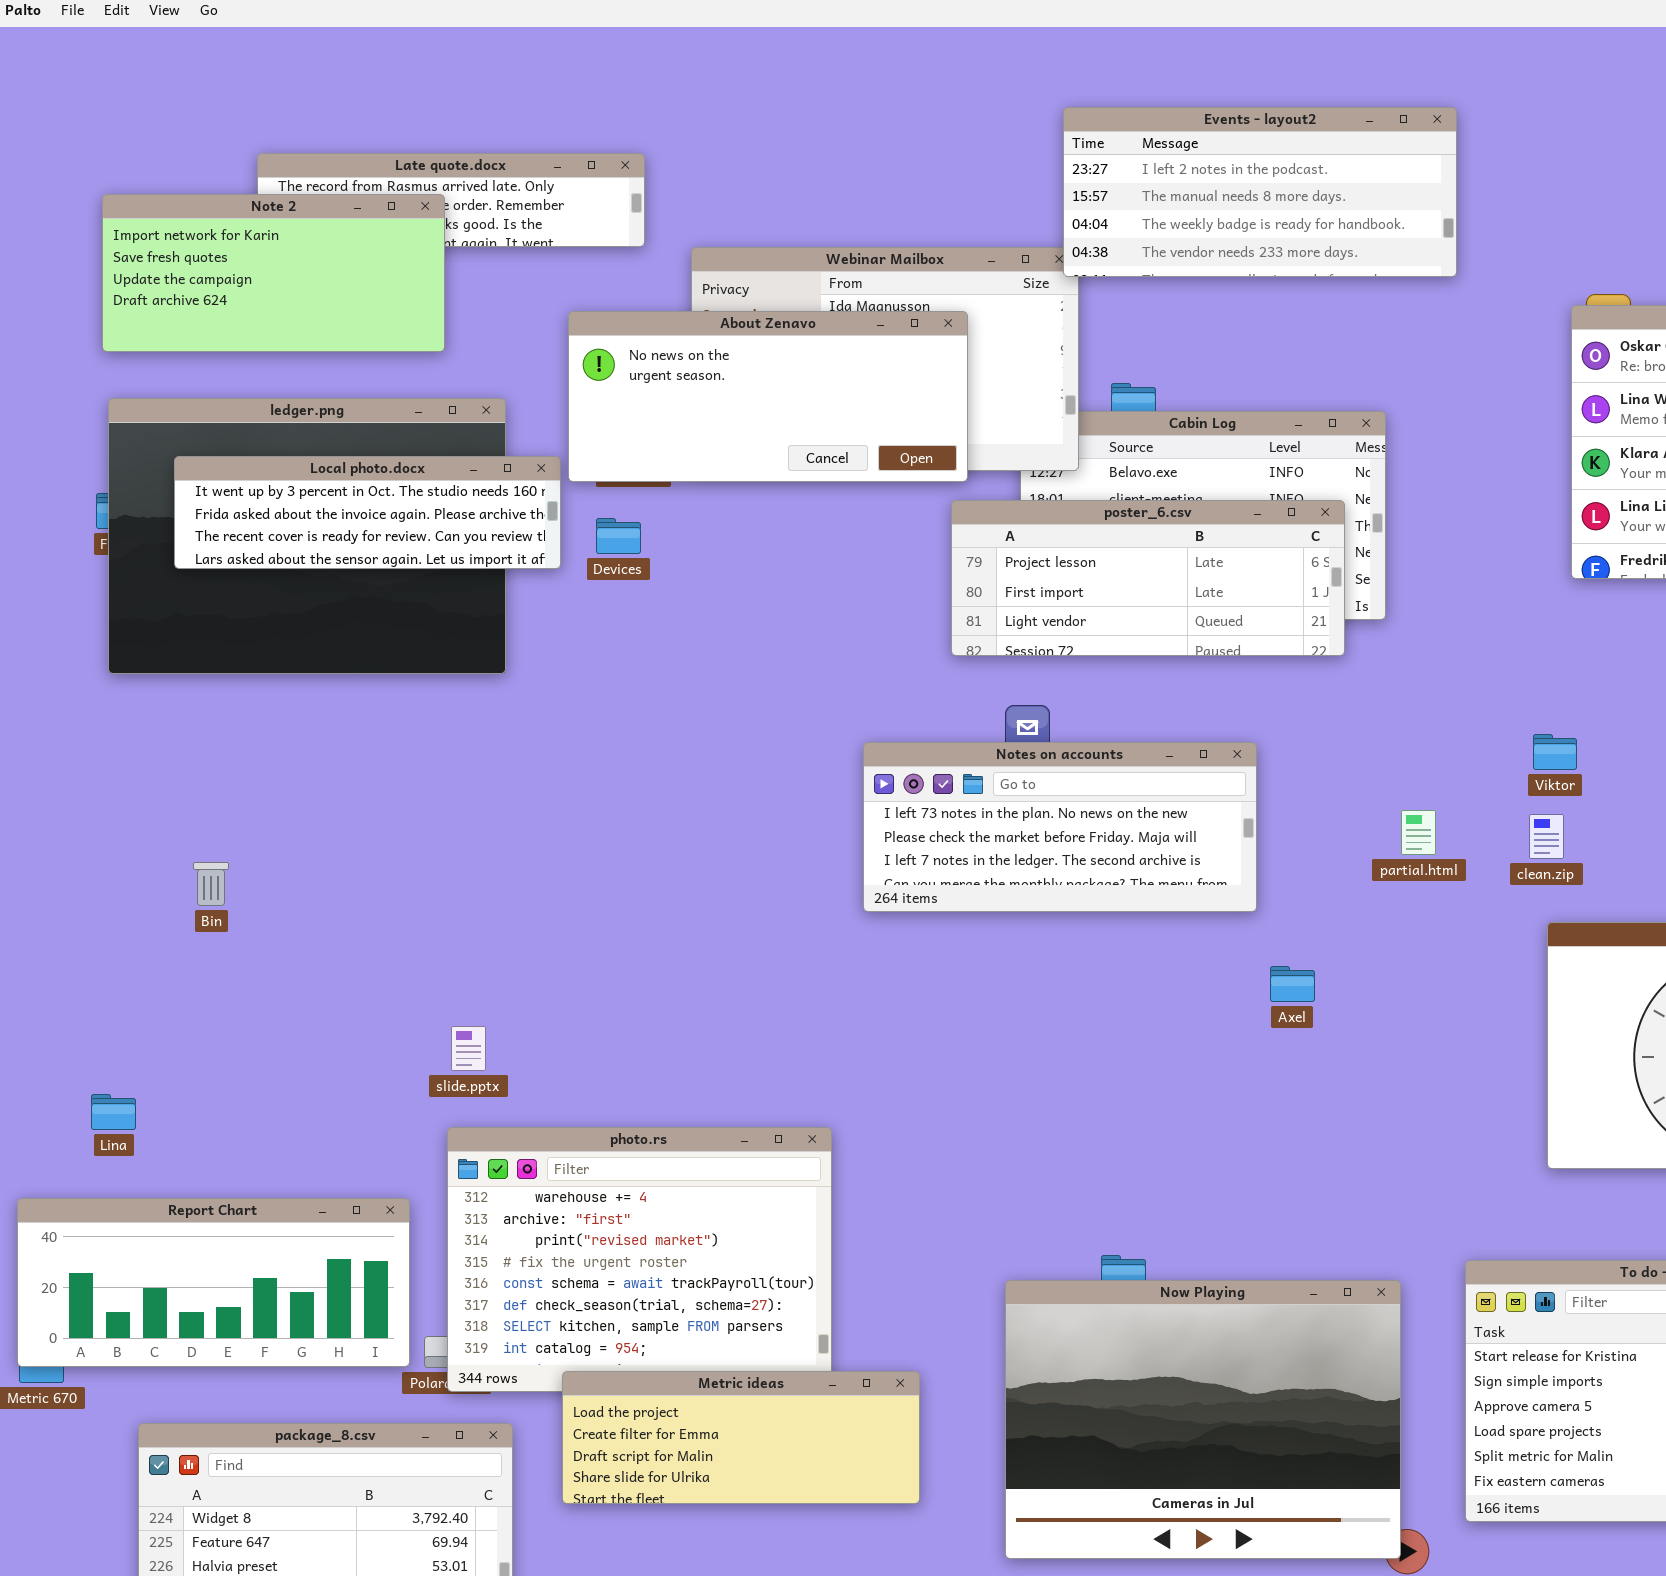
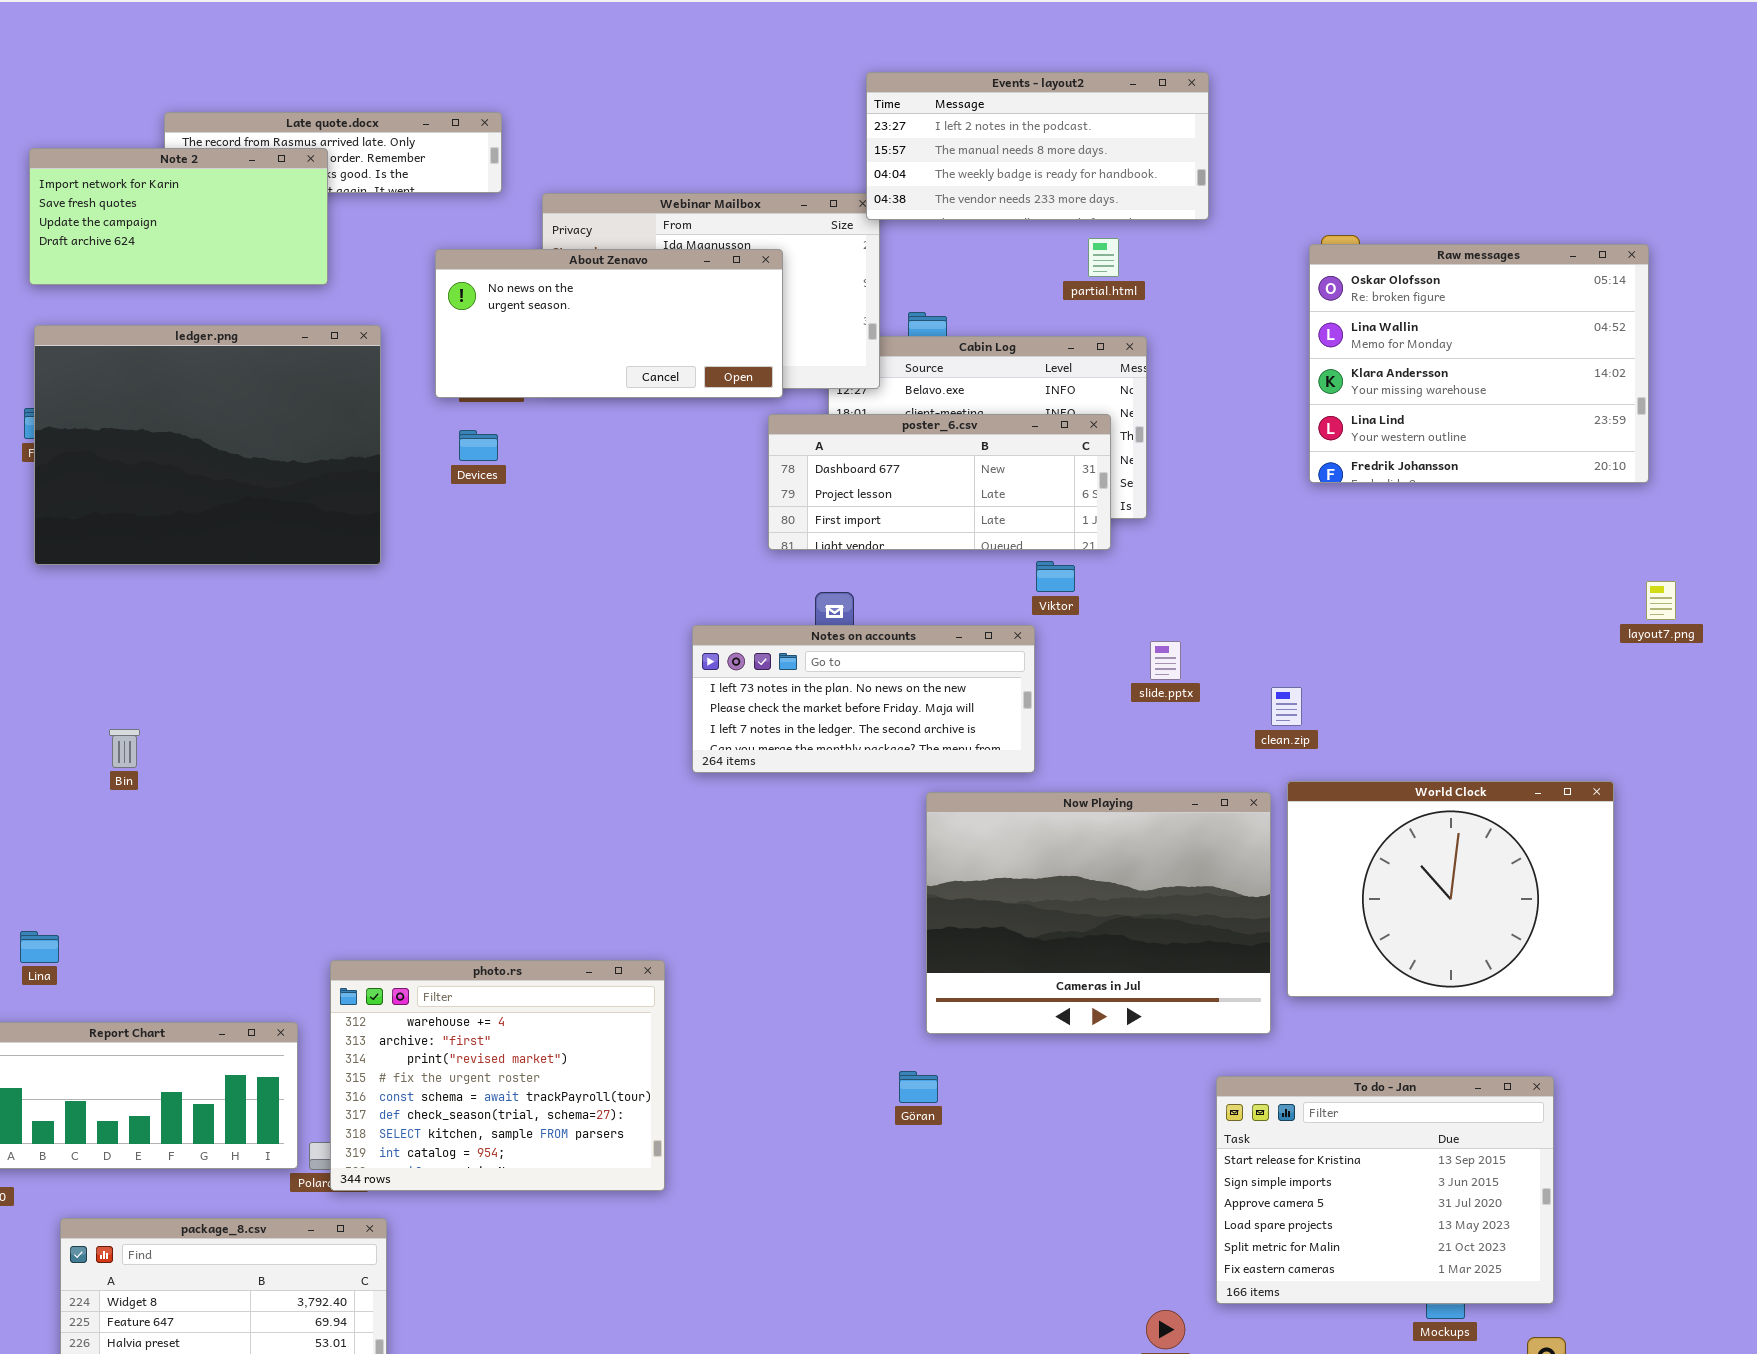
Local photo.docx: [174,456,561,569] -> none, closed
poster_6.csv: [951,500,1345,656] -> [768,414,1111,550], scrolled up 1 row
Viktor: [1533,734,1577,770] -> [1036,561,1075,592], moved
partial.html: [1401,810,1436,855] -> [1088,238,1119,277], moved
slide.pptx: [451,1026,486,1071] -> [1150,641,1181,680], moved
Now Playing: [1005,1280,1401,1559] -> [926,792,1271,1034], moved
Metric ideas: [562,1371,920,1504] -> none, closed

